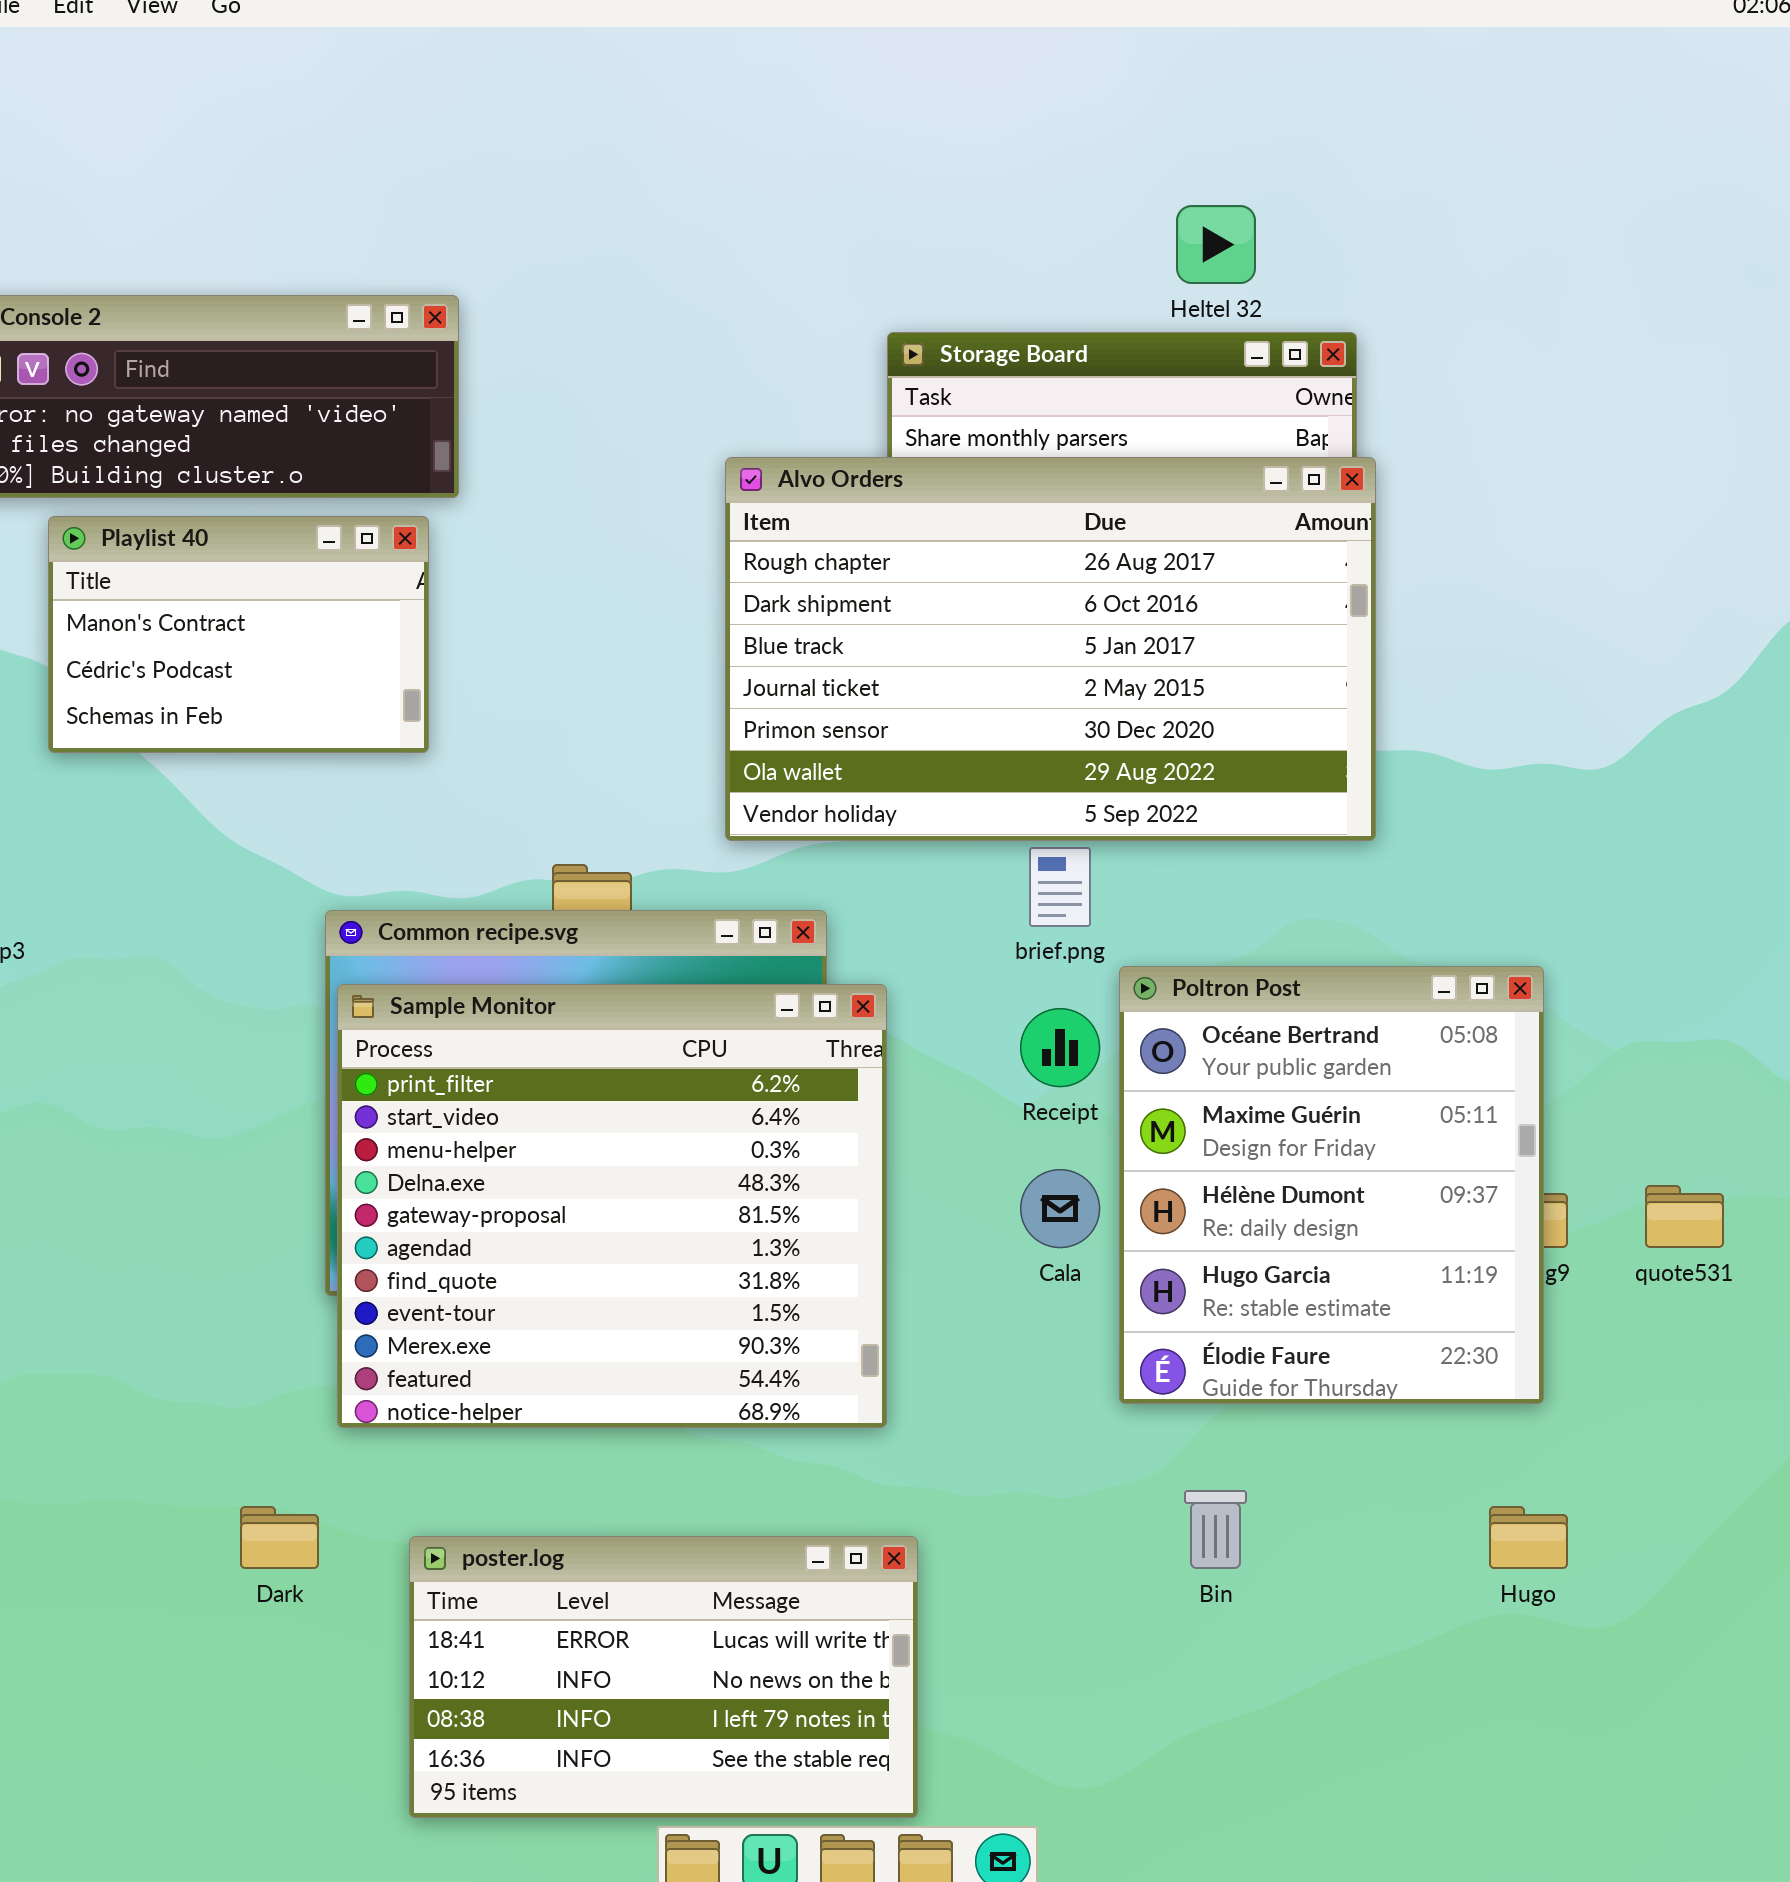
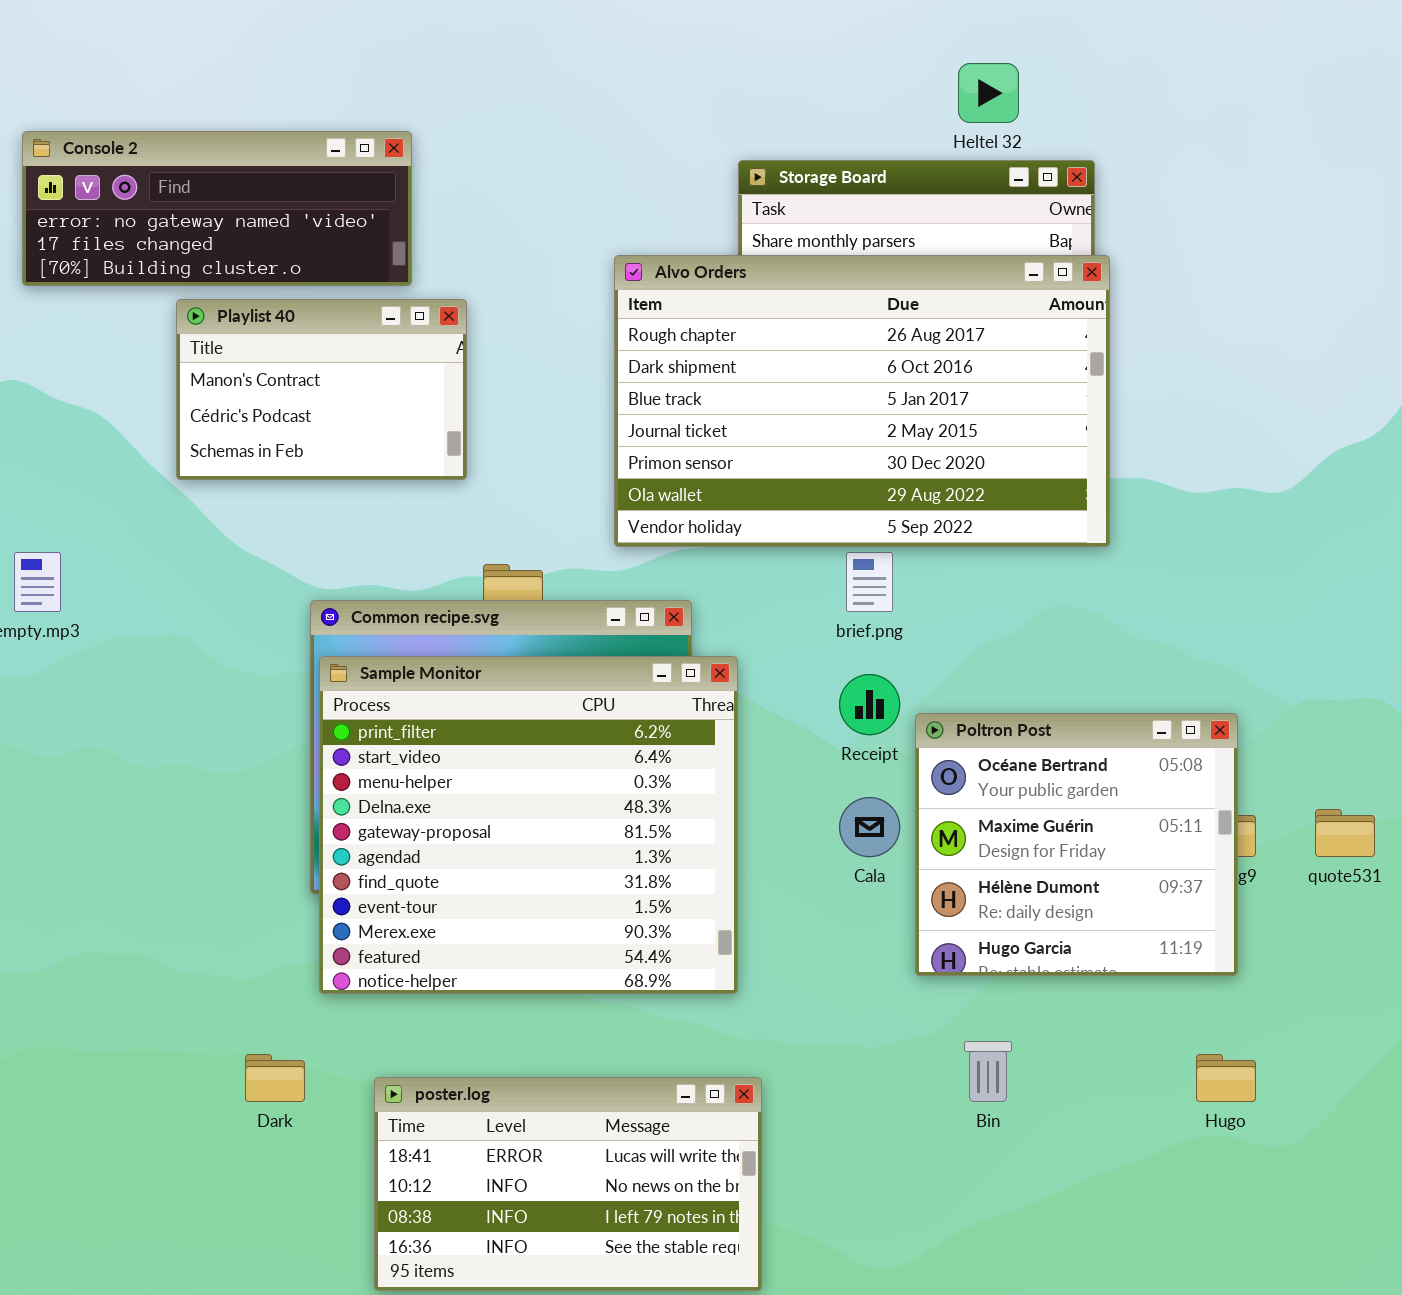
Playlist 40: [48,516,429,753] -> [176,299,467,480], moved
Poltron Post: [1119,966,1544,1404] -> [915,713,1238,976], resized

